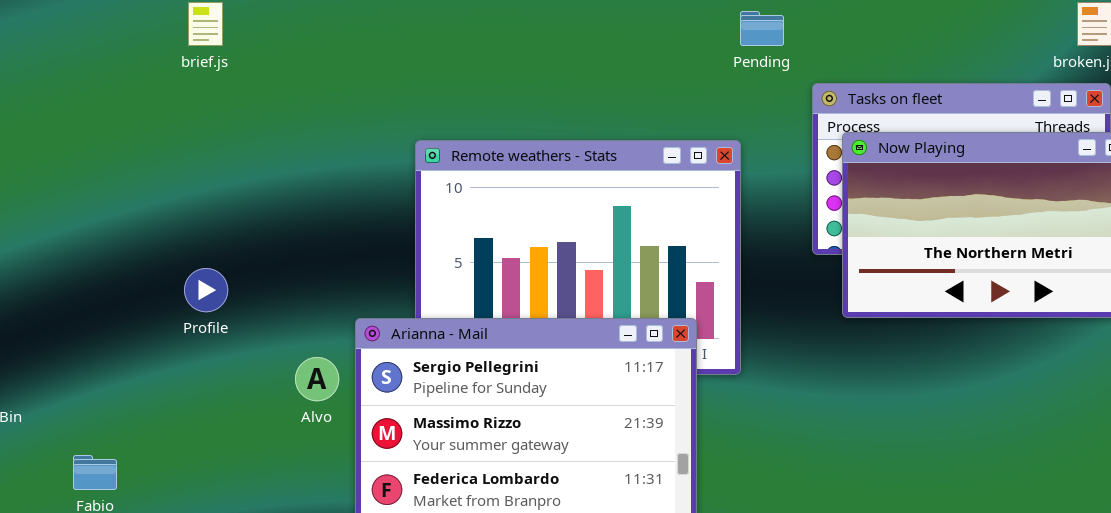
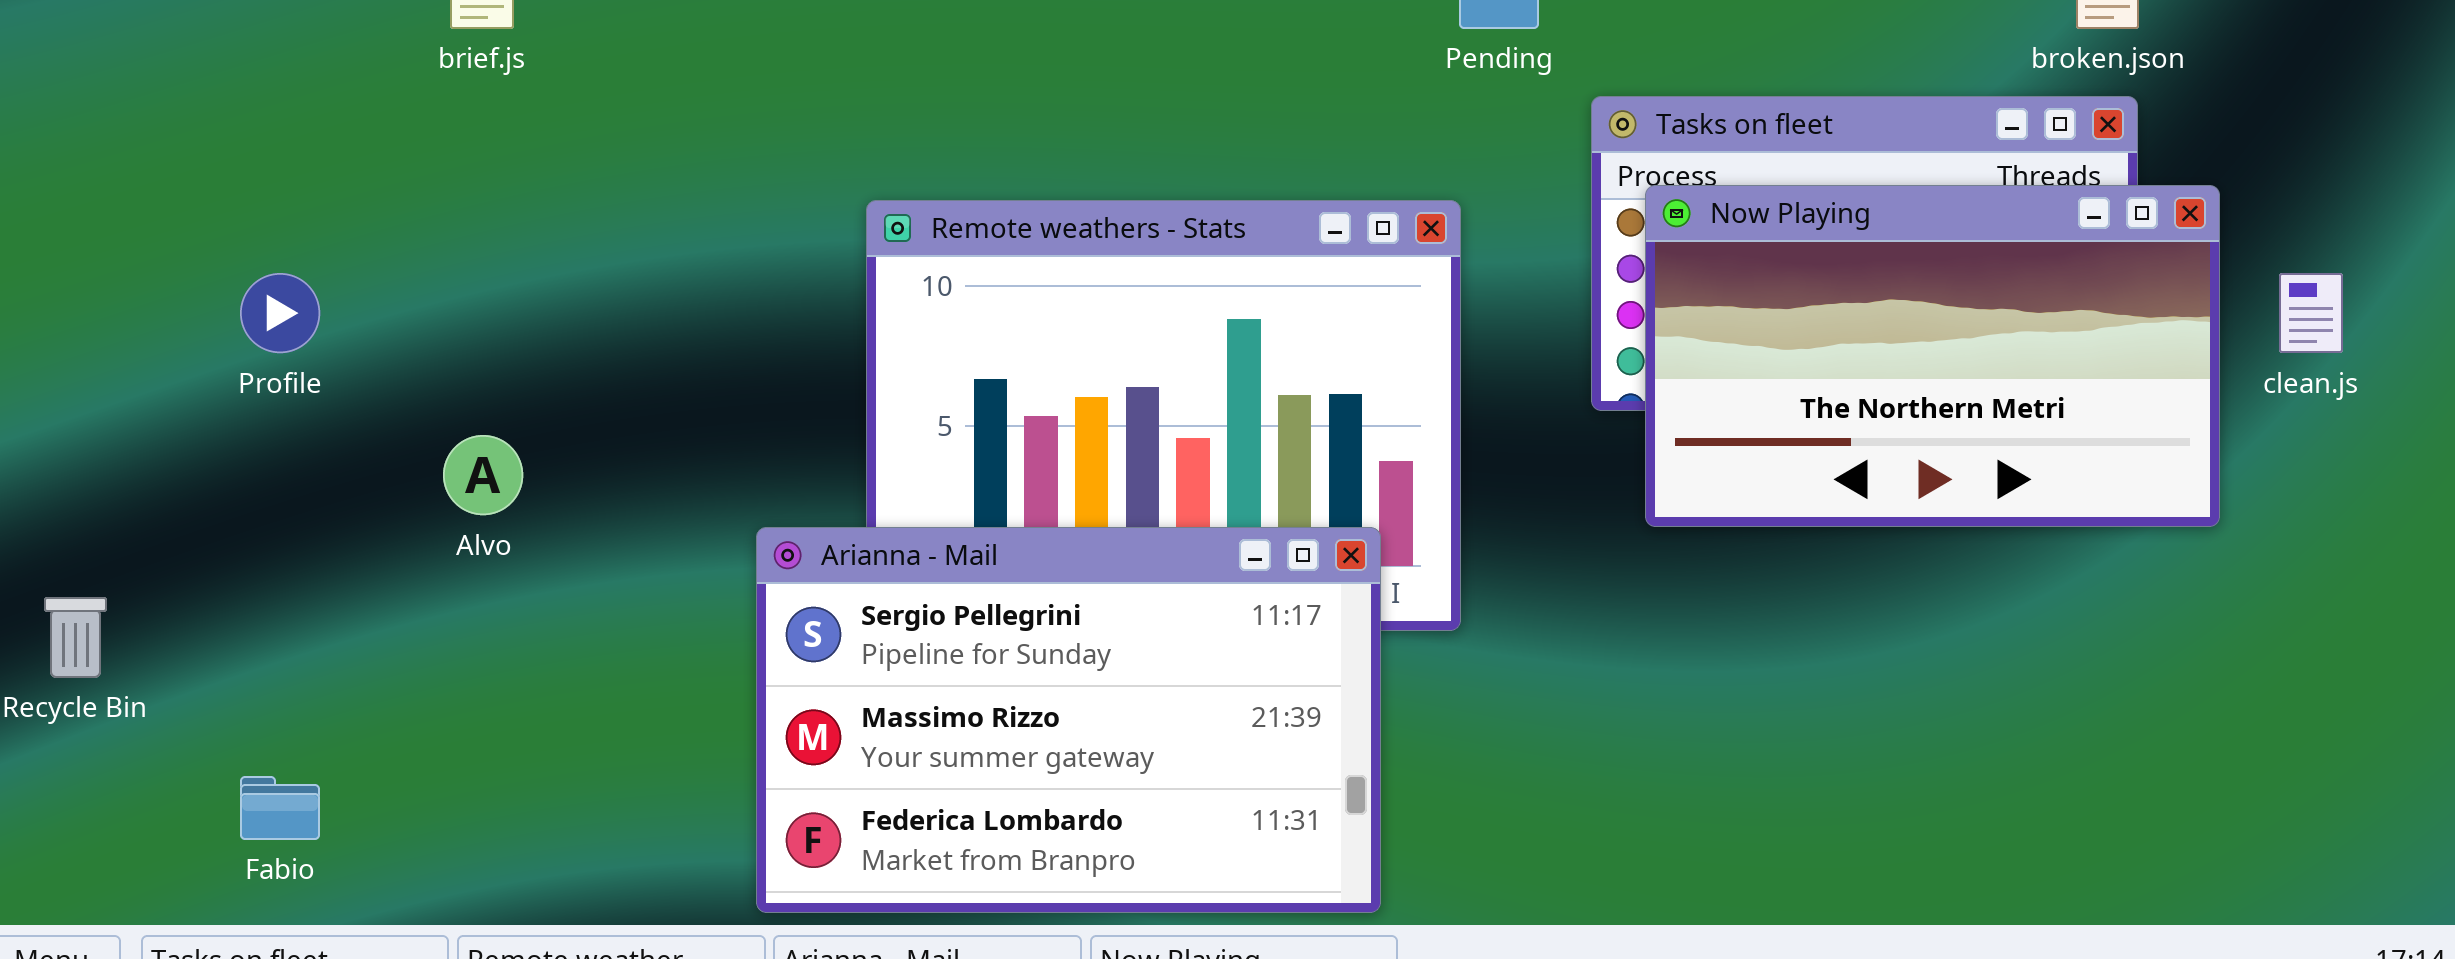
Profile: [184,268,228,312] -> [240,273,320,353], moved
Alvo: [295,357,339,401] -> [443,435,523,515], moved

